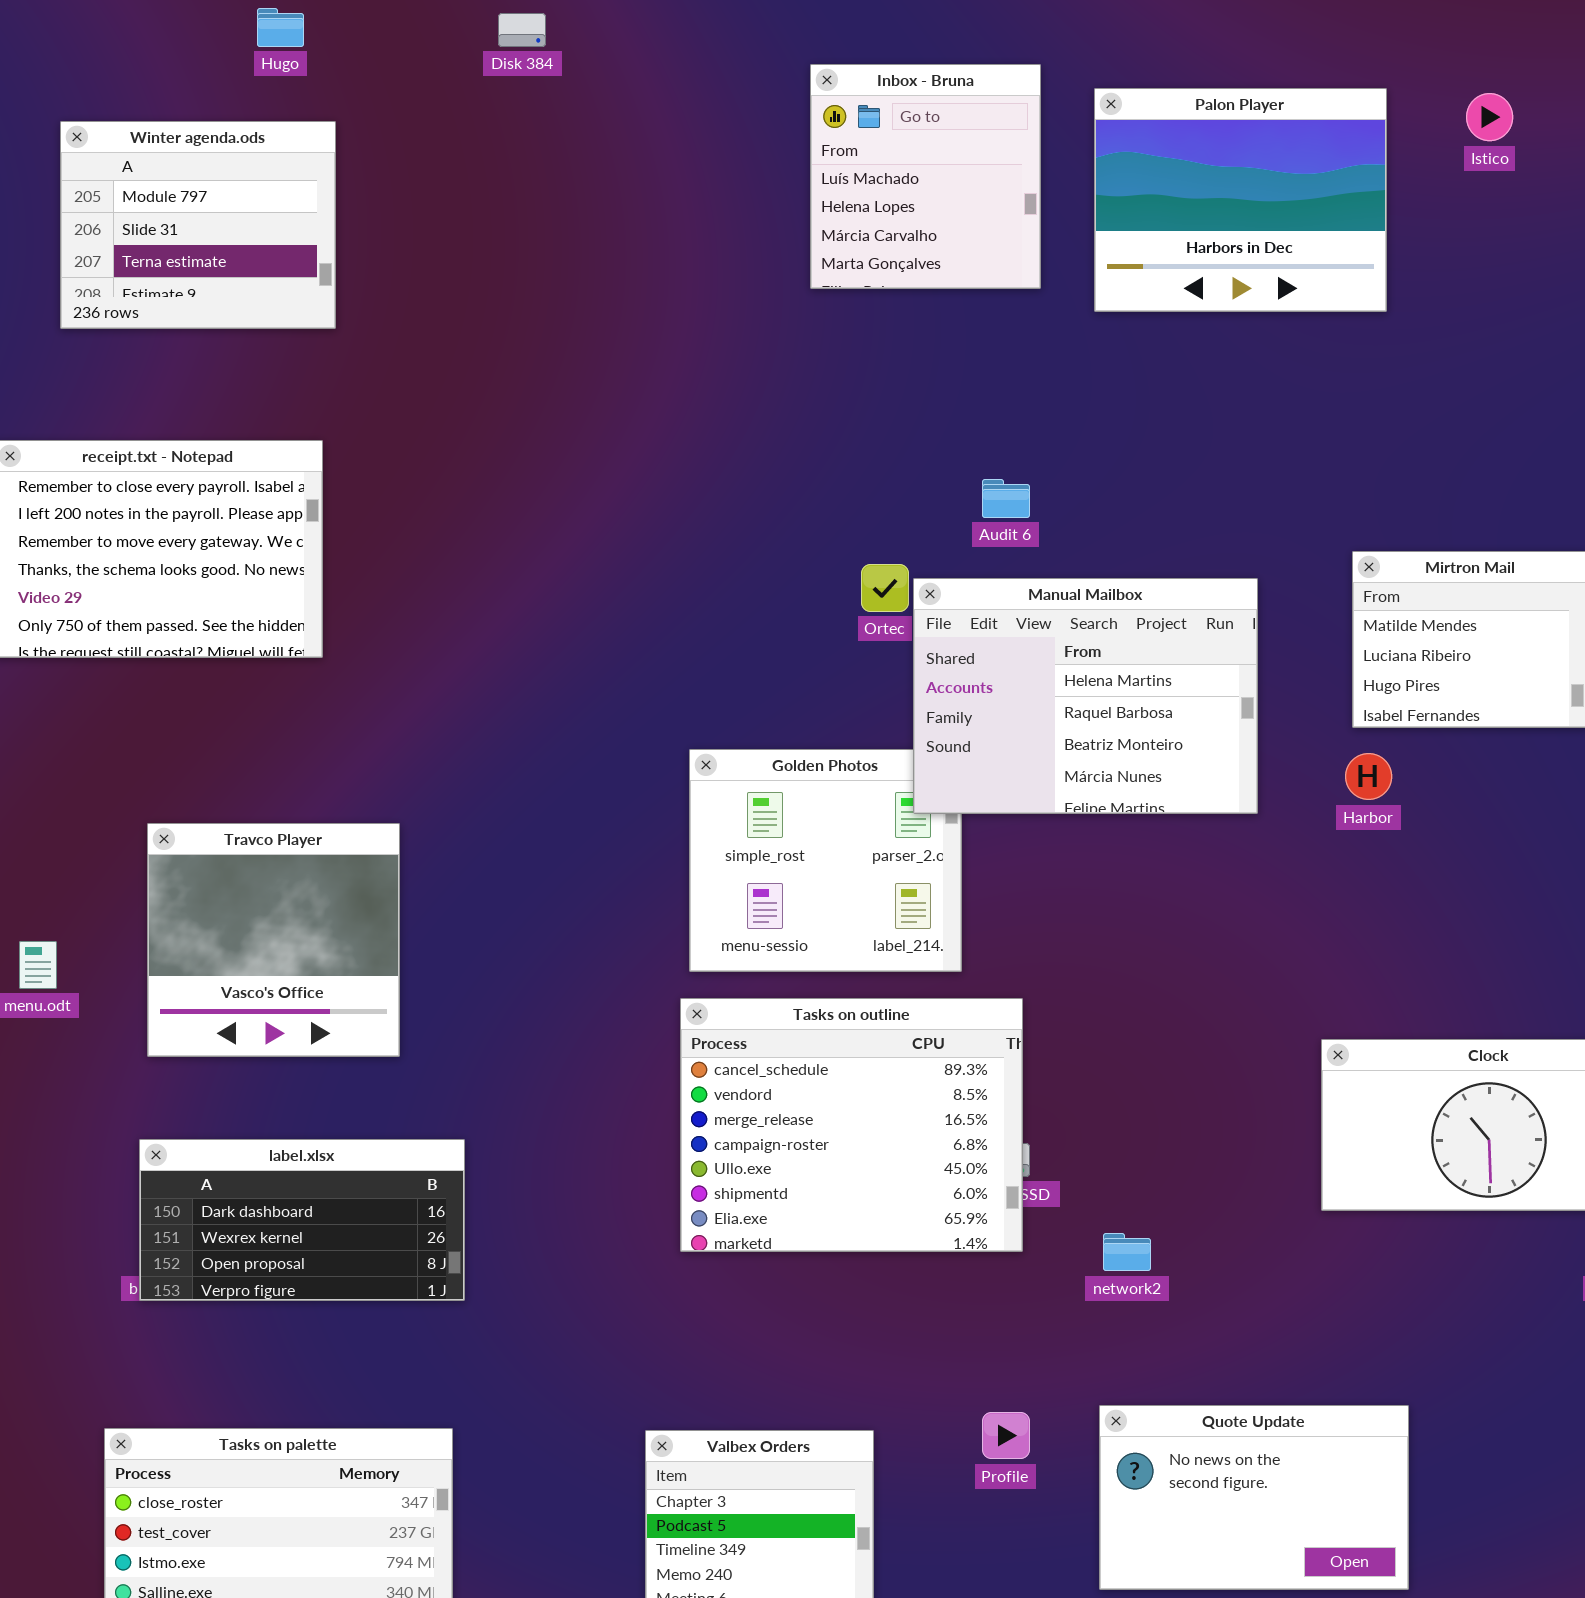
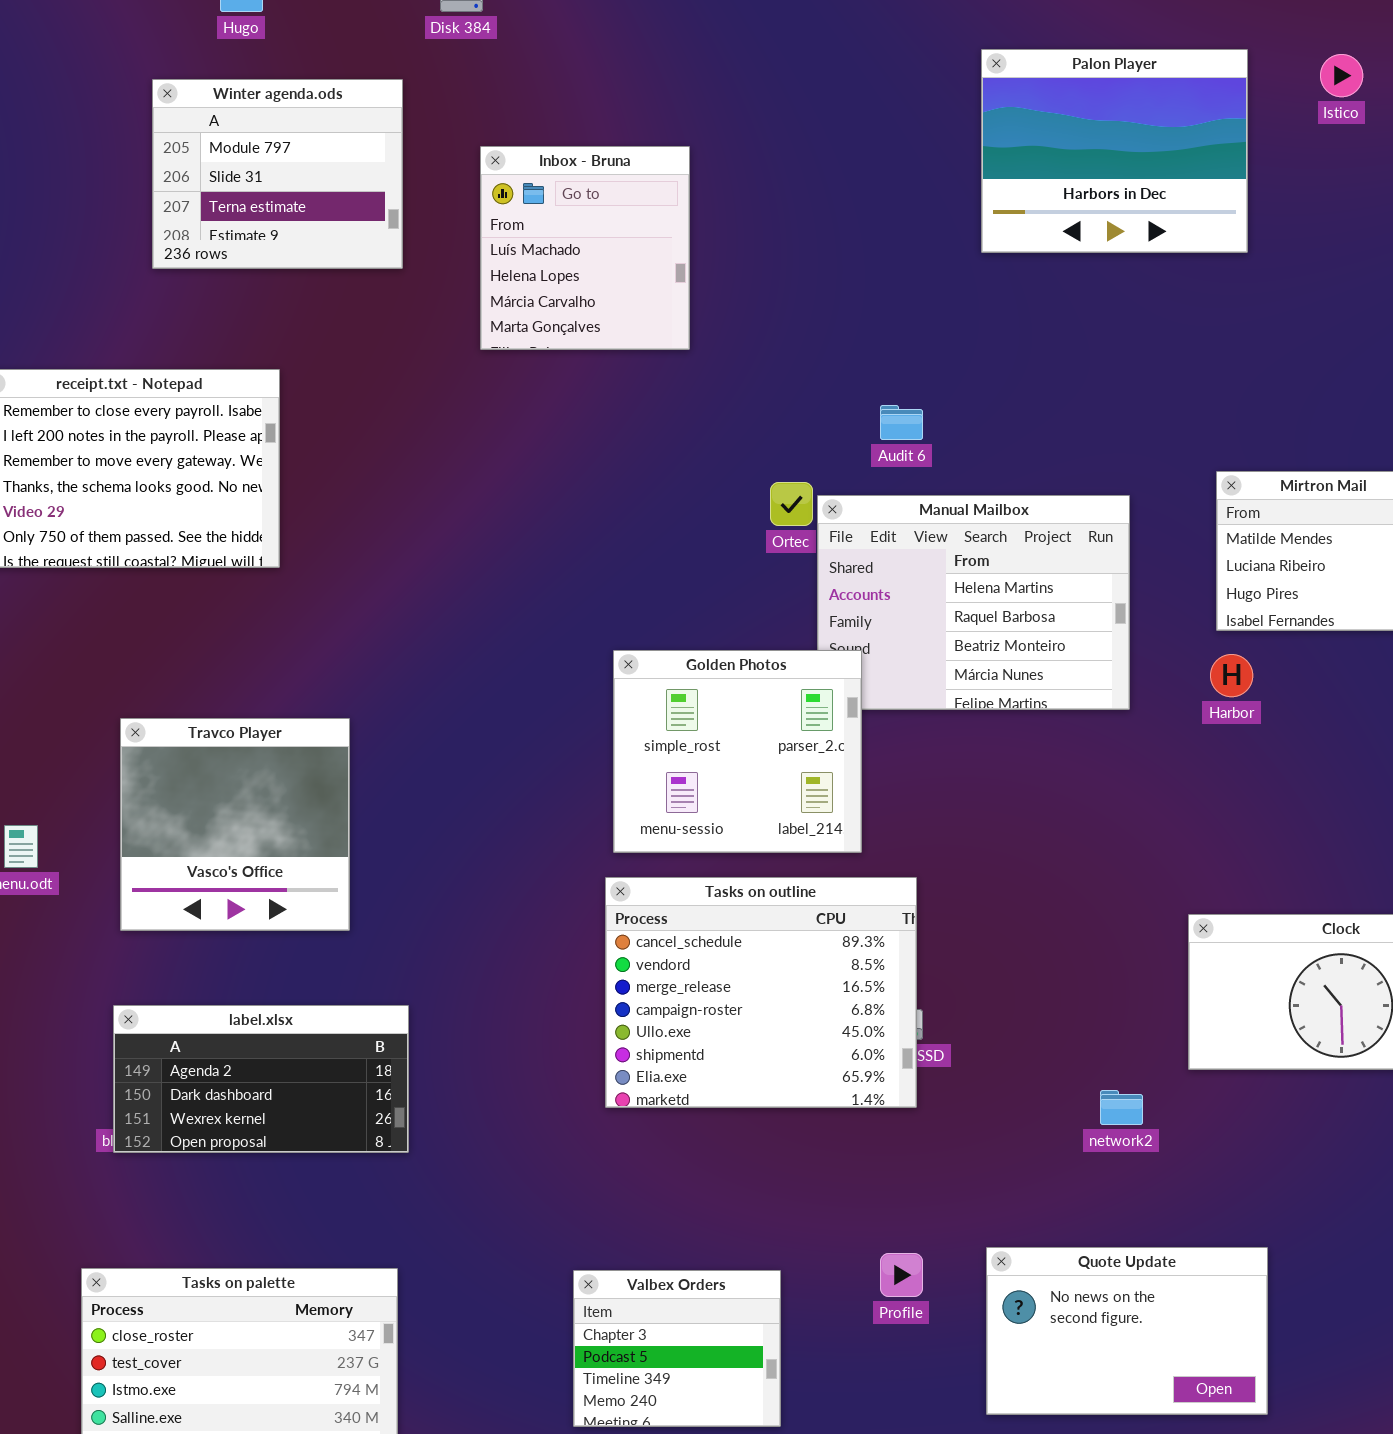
Inbox - Bruna: [810,64,1041,289] -> [480,146,690,350], moved
Winter agenda.ods: [60,121,336,329] -> [152,79,403,269], moved
Golden Photos: [689,749,962,972] -> [613,650,862,853], raised
label.xlsx: [139,1139,465,1301] -> [113,1005,409,1153], scrolled up 1 row
network2: [1103,1233,1151,1271] -> [1100,1090,1143,1125], moved

